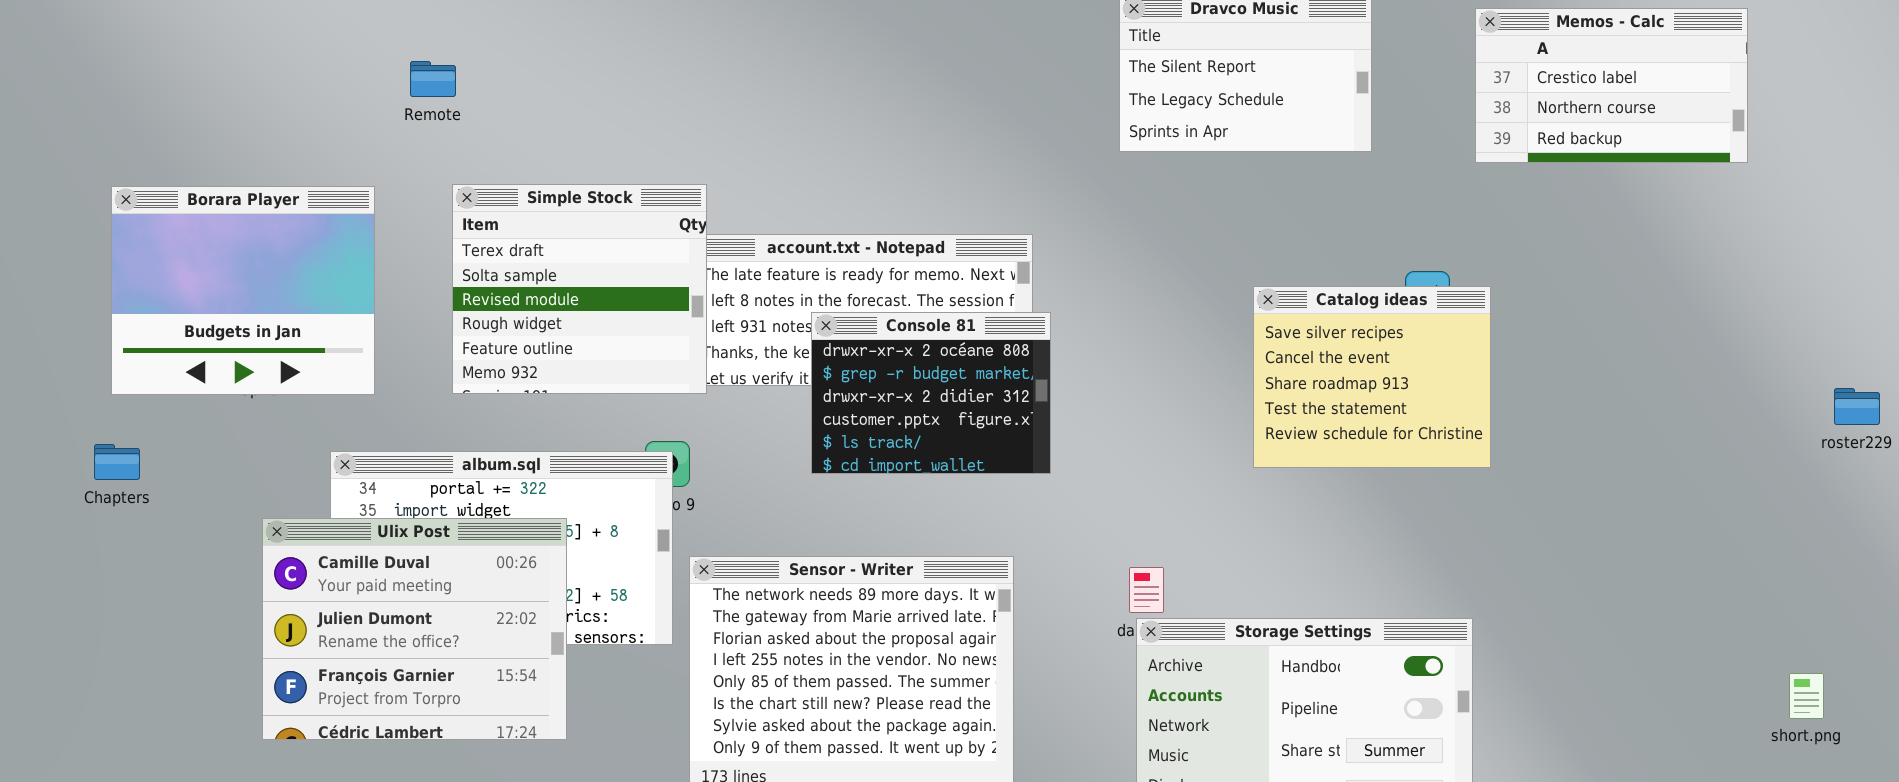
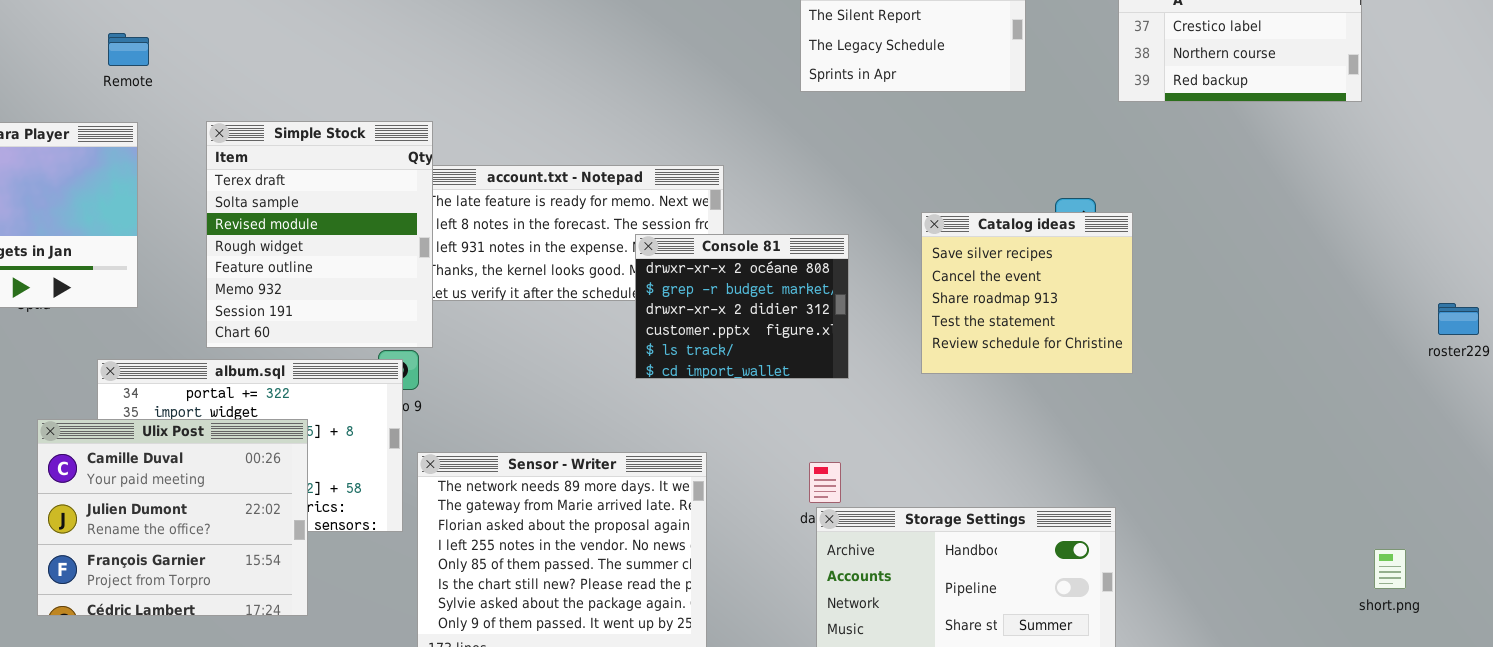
Remote: [410,61,456,97] -> [108,33,149,66], moved
Simple Stock: [452,184,707,394] -> [206,121,433,348], resized
Console 81: [811,312,1051,474] -> [635,234,849,379], moved
short.png: [1789,673,1824,719] -> [1374,549,1406,589], moved

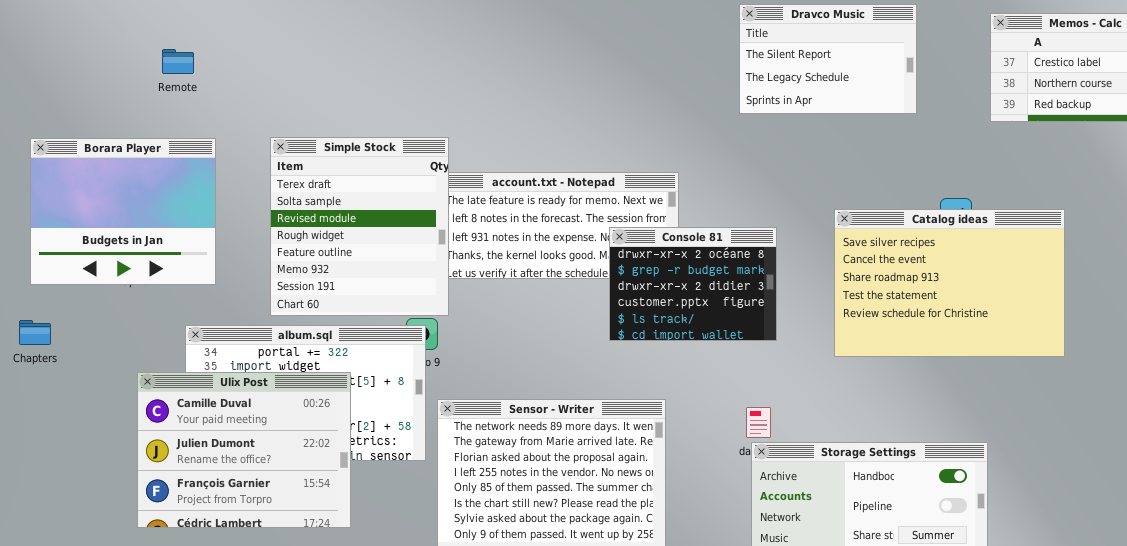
Remote: [108,33,149,66] -> [162,49,194,74], moved
Catalog ideas: [921,212,1133,374] -> [834,209,1065,357], resized

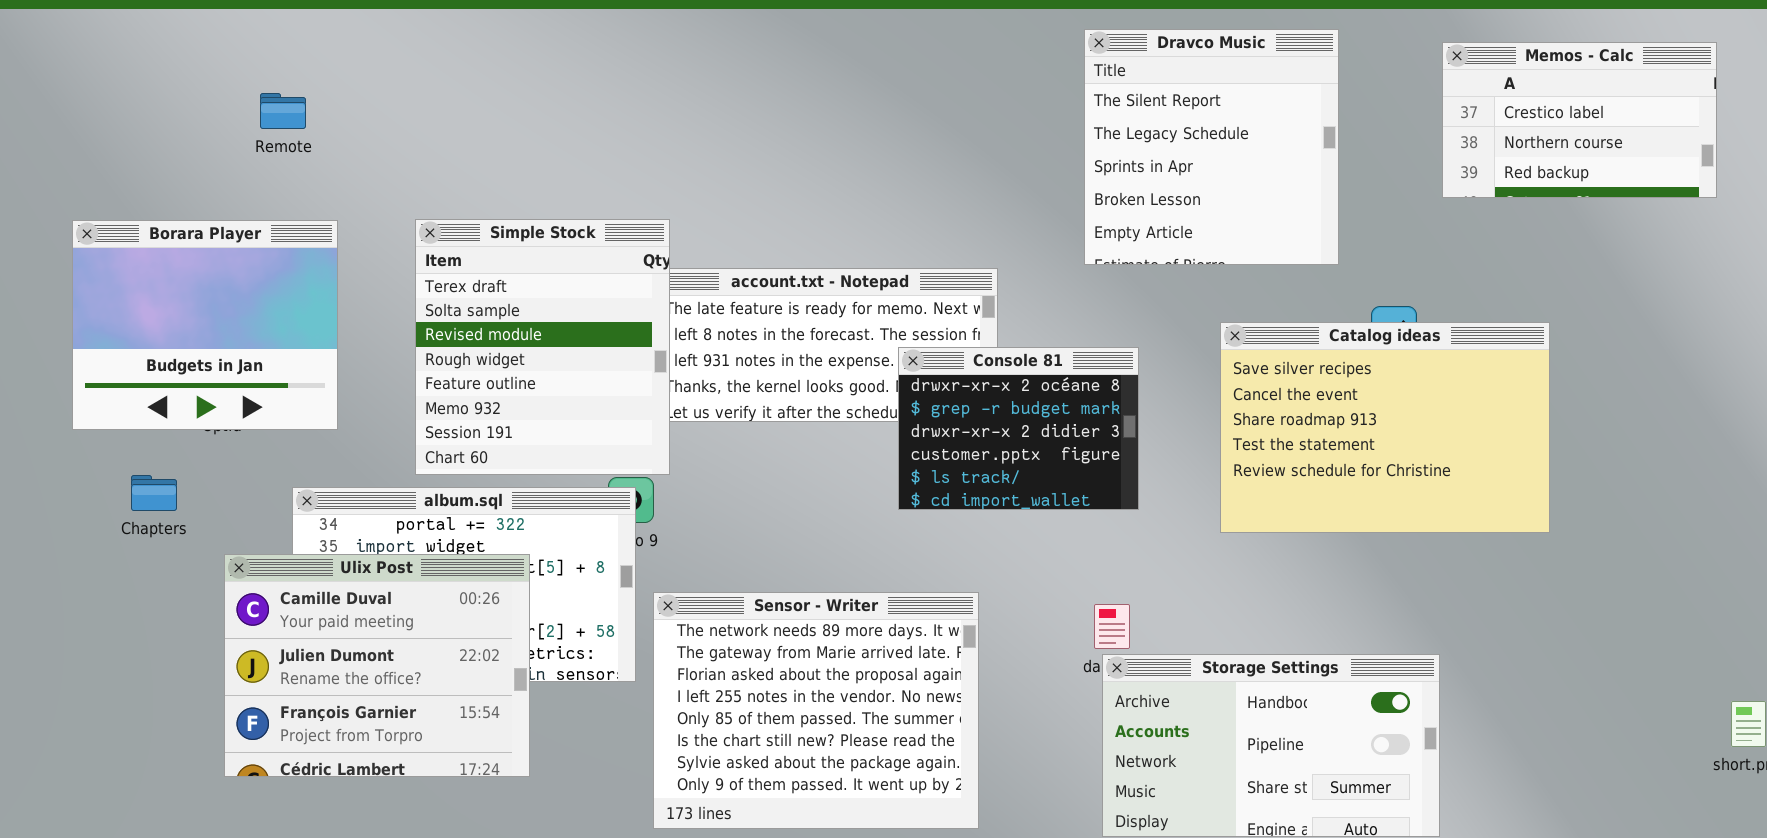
Dravco Music: [739,4,917,114] -> [1084,29,1339,265], resized
Chapters: [19,320,51,345] -> [131,475,177,511], moved

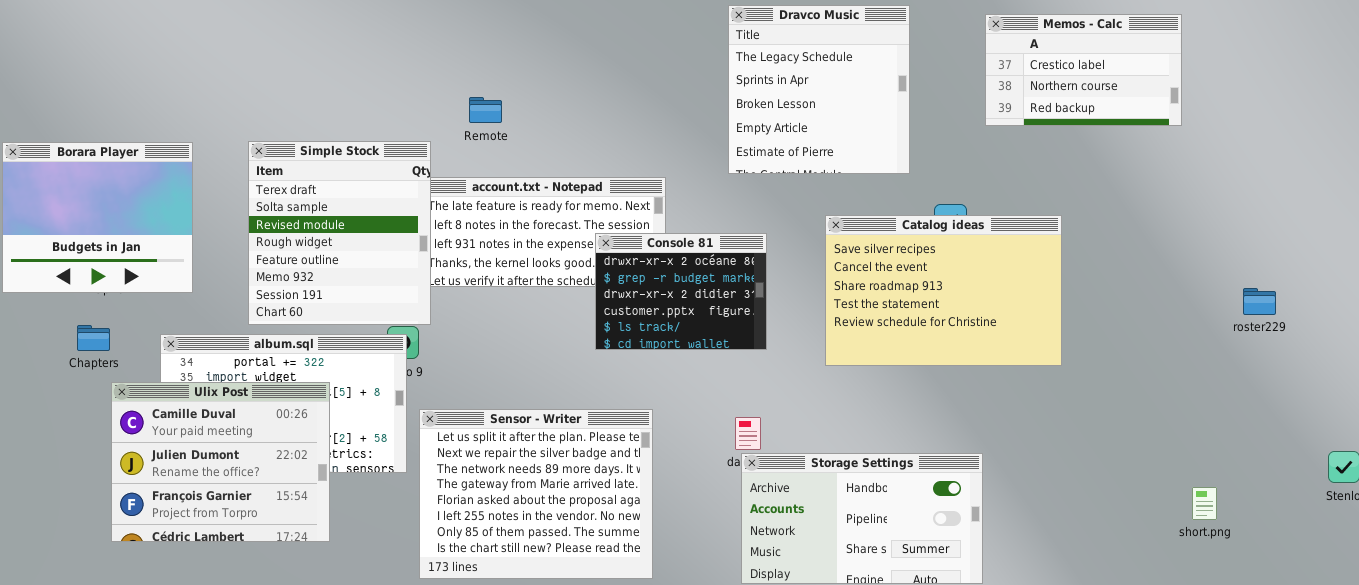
Dravco Music: [1084,29,1339,265] -> [728,5,910,174], scrolled down 1 row
Remote: [260,93,306,129] -> [469,97,502,123], moved
Chapters: [131,475,177,511] -> [77,325,110,351], moved
Sensor - Writer: [653,592,979,829] -> [419,409,653,579], scrolled up 2 rows

